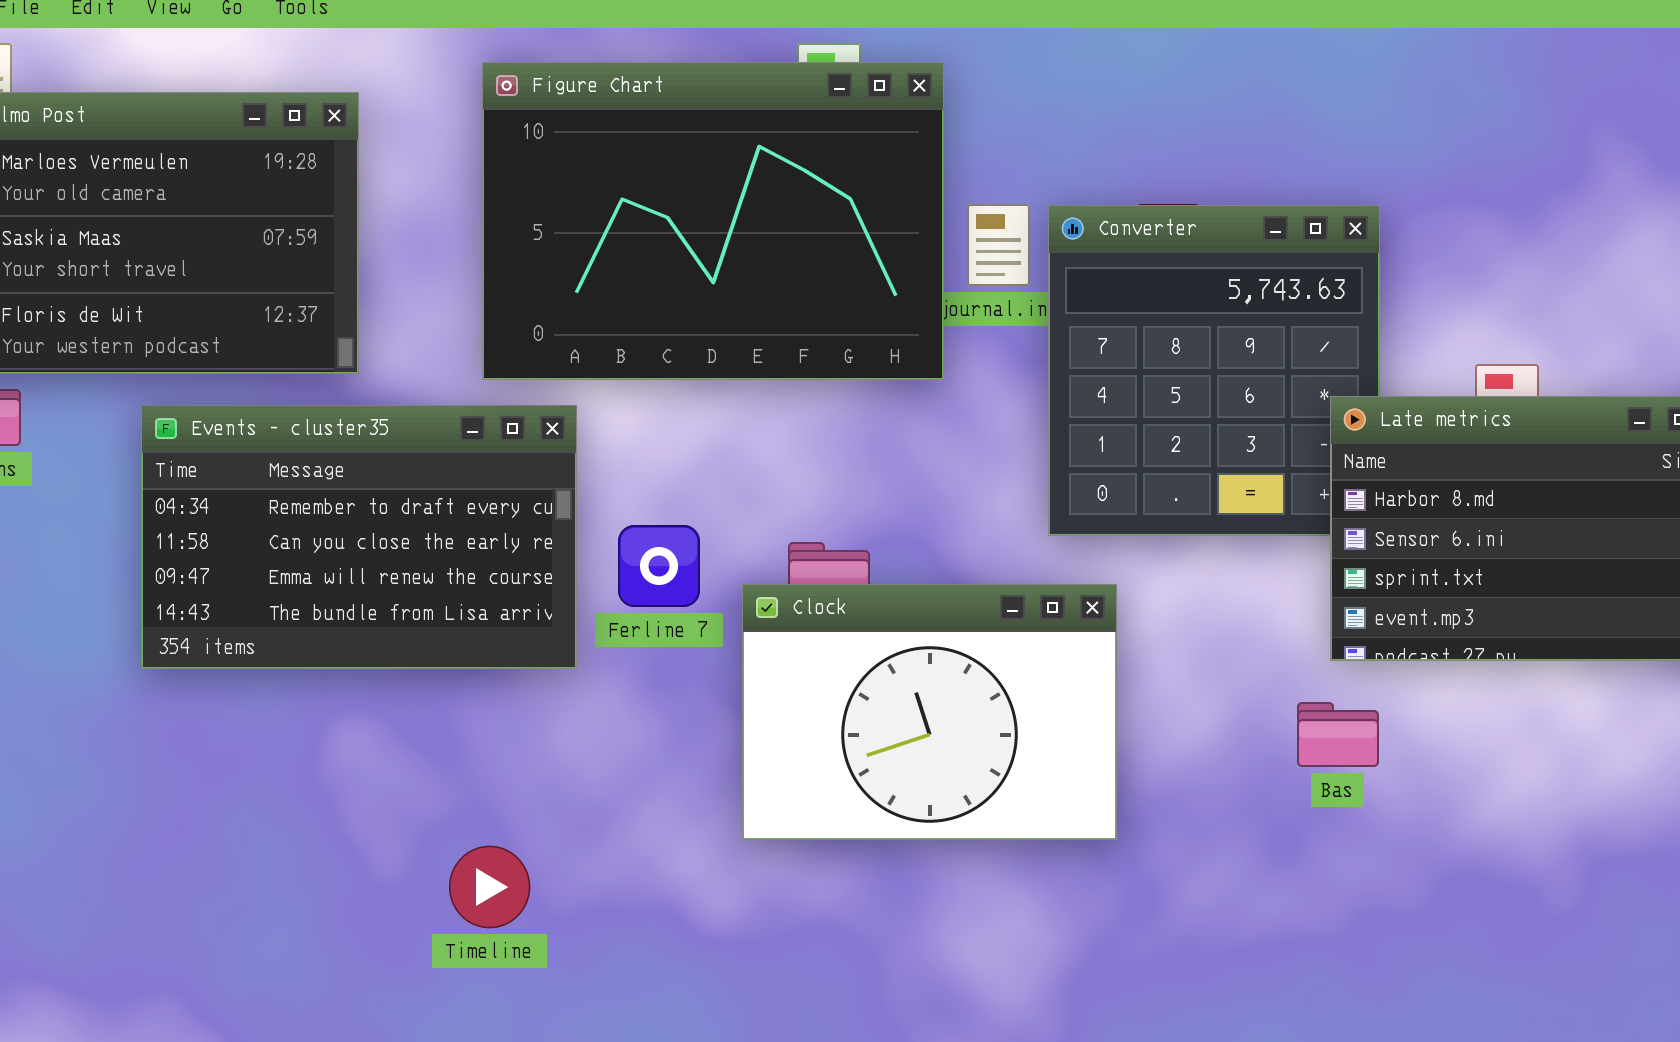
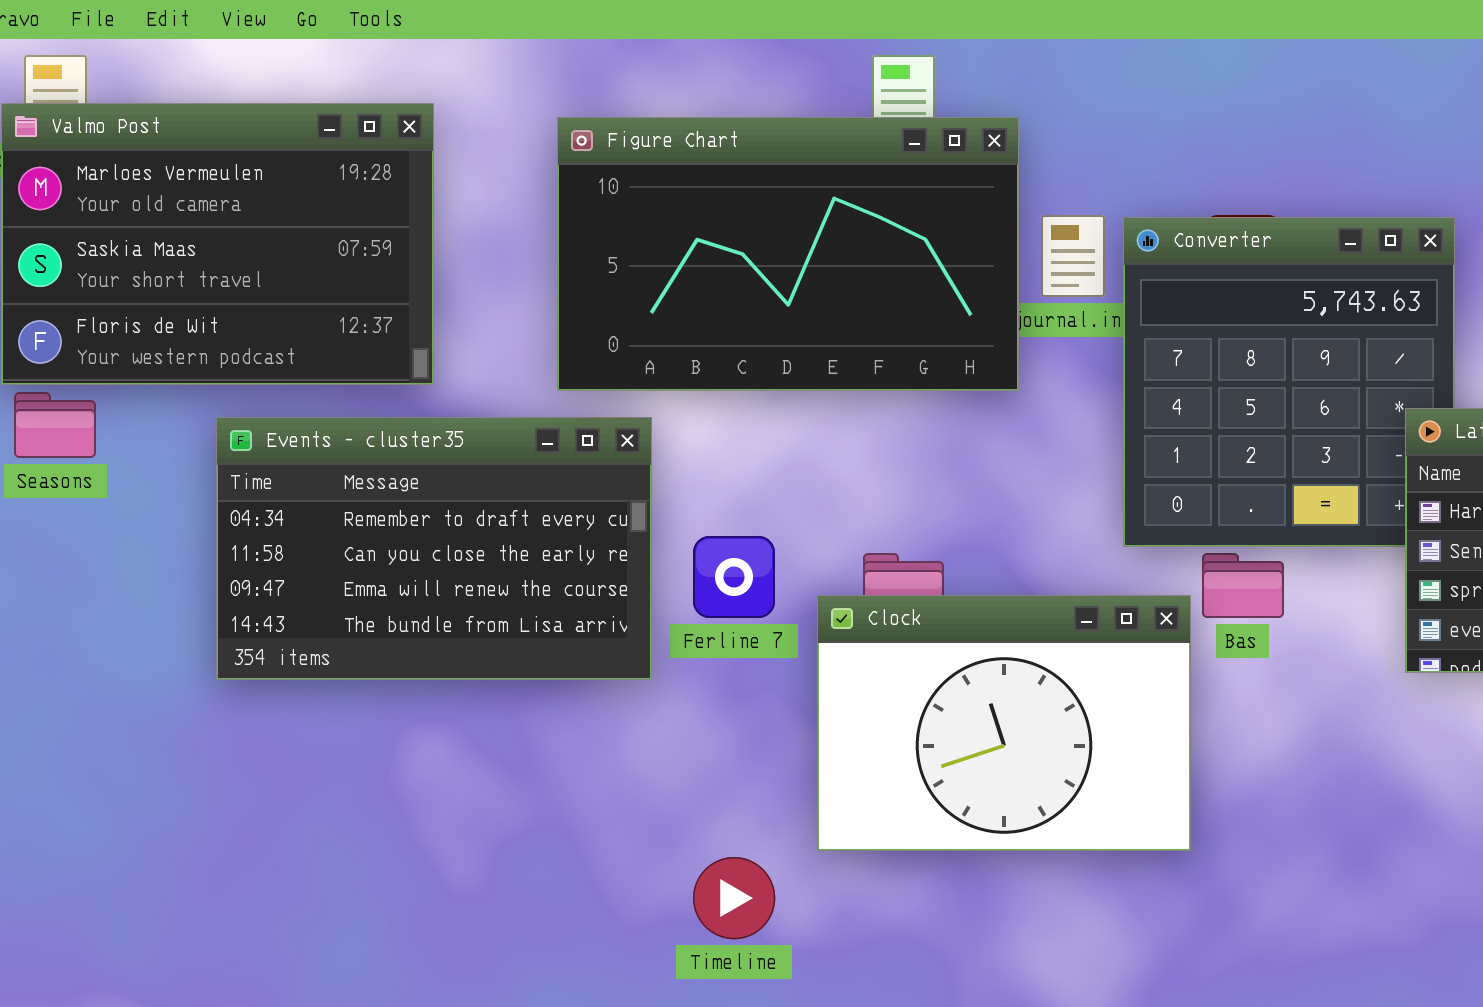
Figure Chart: [482,62,944,380] -> [557,117,1019,391], resized
Bas: [1297,702,1379,767] -> [1202,553,1284,618], moved
Timeline: [449,846,530,928] -> [693,857,775,939], moved

